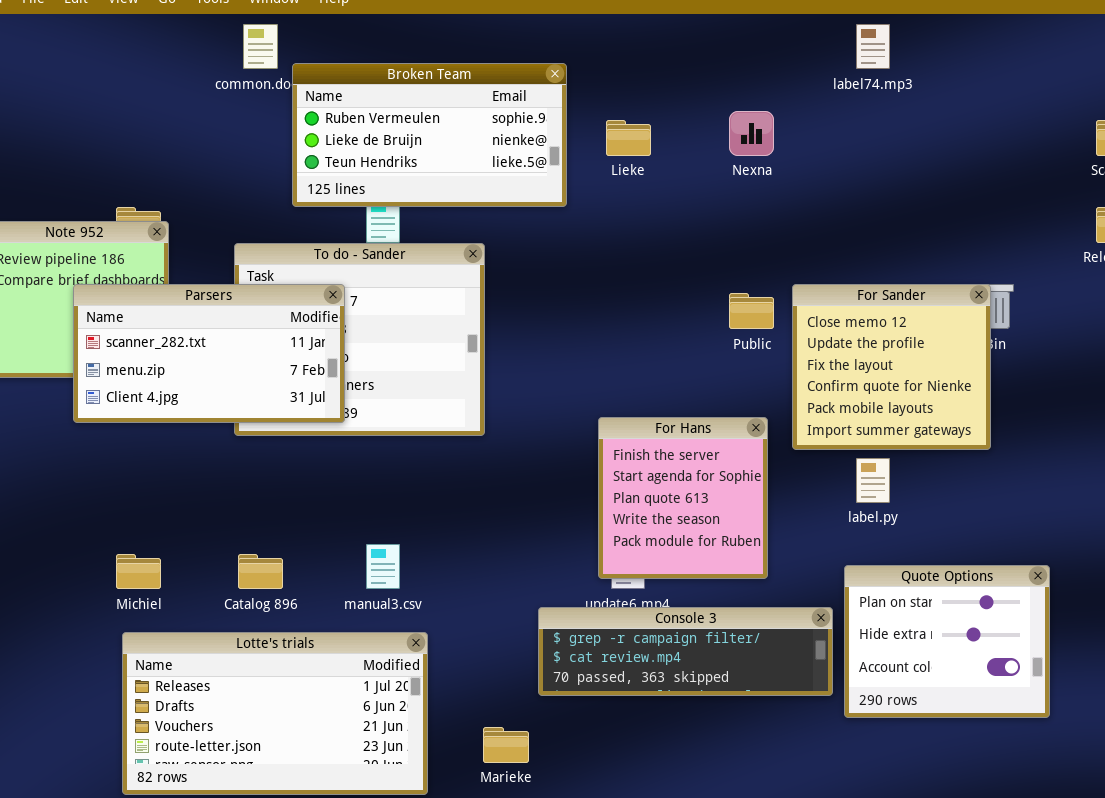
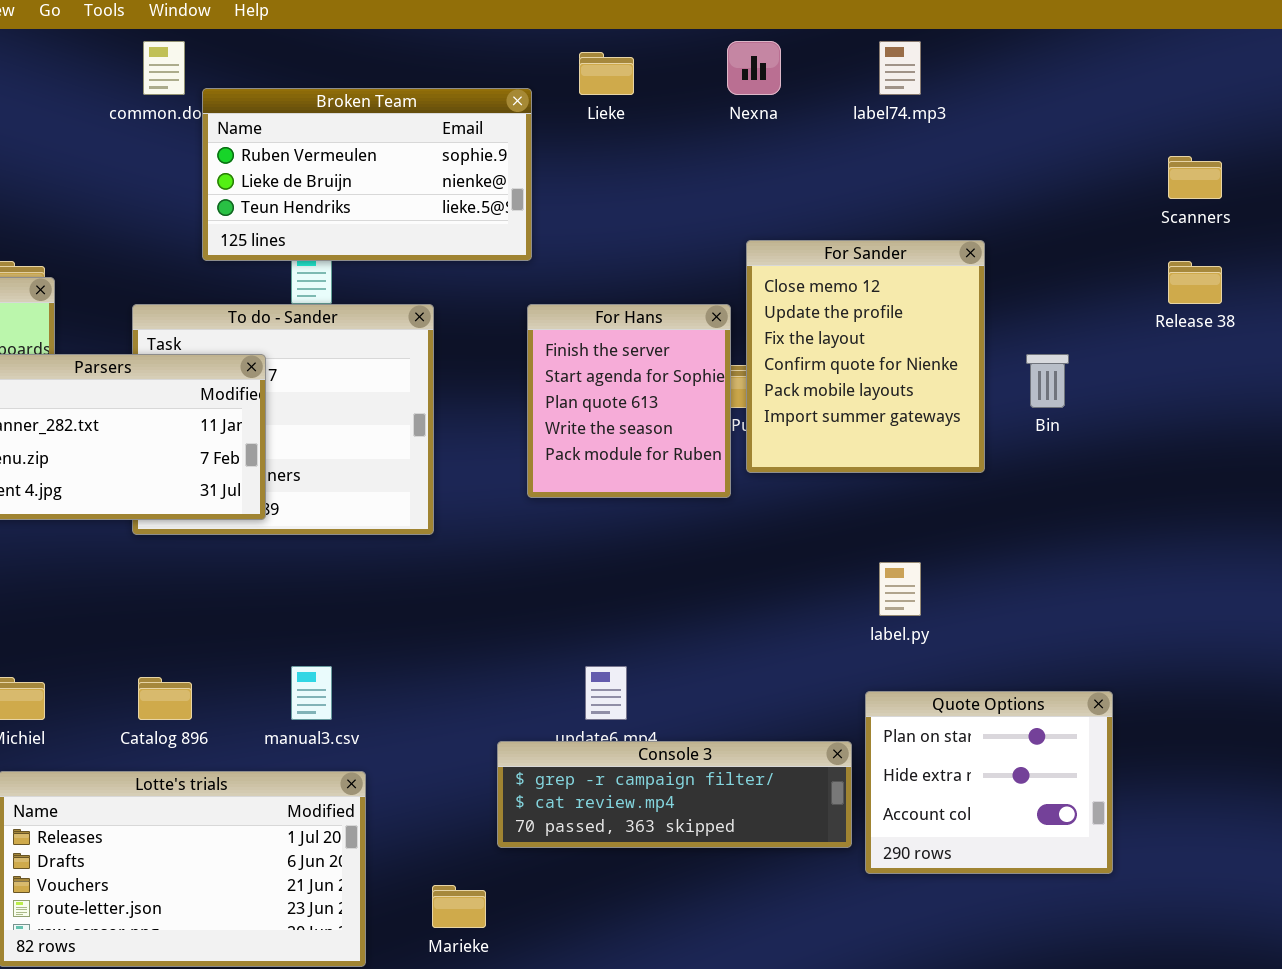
Nexna: [729,111,774,156] -> [727,41,781,95], moved
Lieke: [606,120,651,156] -> [579,52,634,95], moved
For Sander: [792,284,991,450] -> [746,240,985,473], moved, resized
For Hans: [598,417,768,579] -> [527,304,731,498], moved

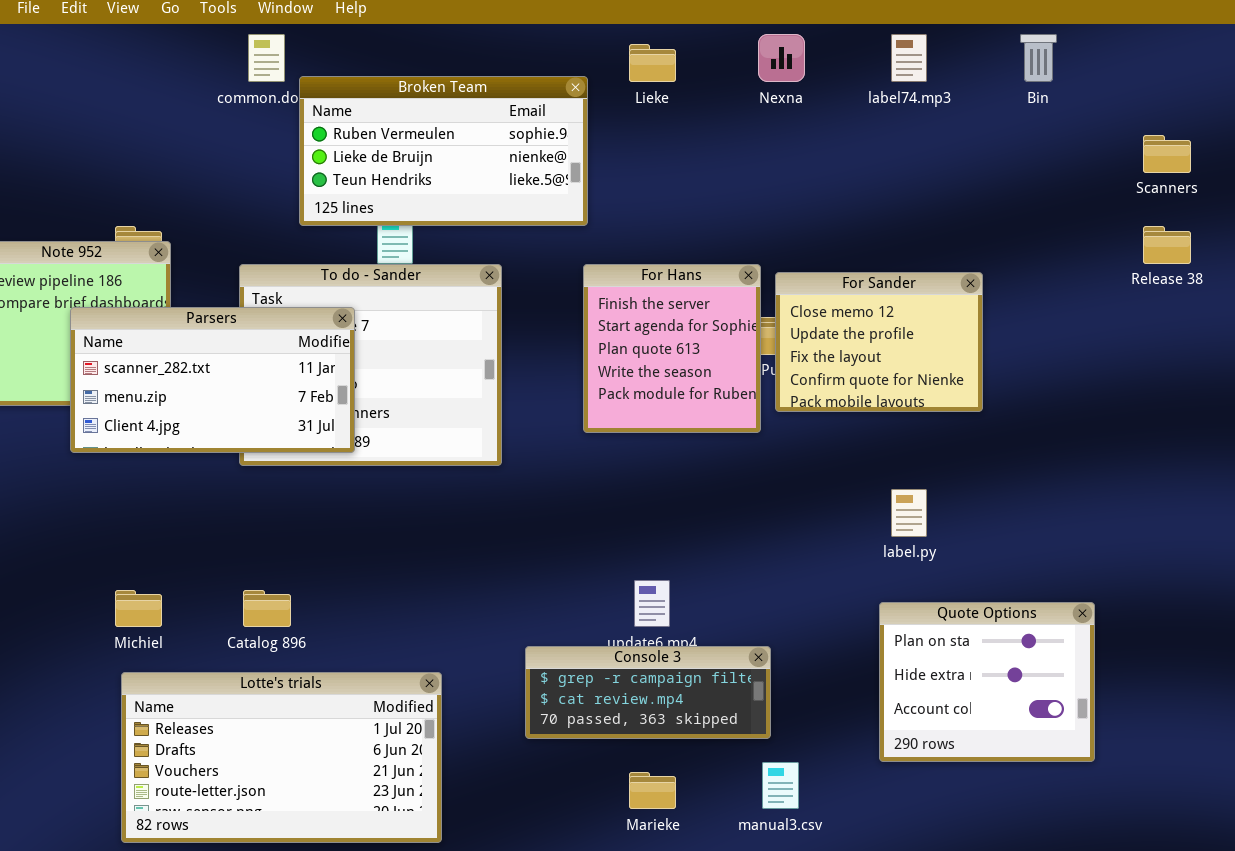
For Sander: [746,240,985,473] -> [775,272,983,412], resized
Bin: [1026,354,1069,408] -> [1020,34,1057,82], moved
manual3.csv: [291,666,332,720] -> [762,762,799,809], moved
Console 3: [497,741,852,848] -> [525,646,771,739], moved, resized
Marieke: [432,885,486,928] -> [629,772,676,809], moved

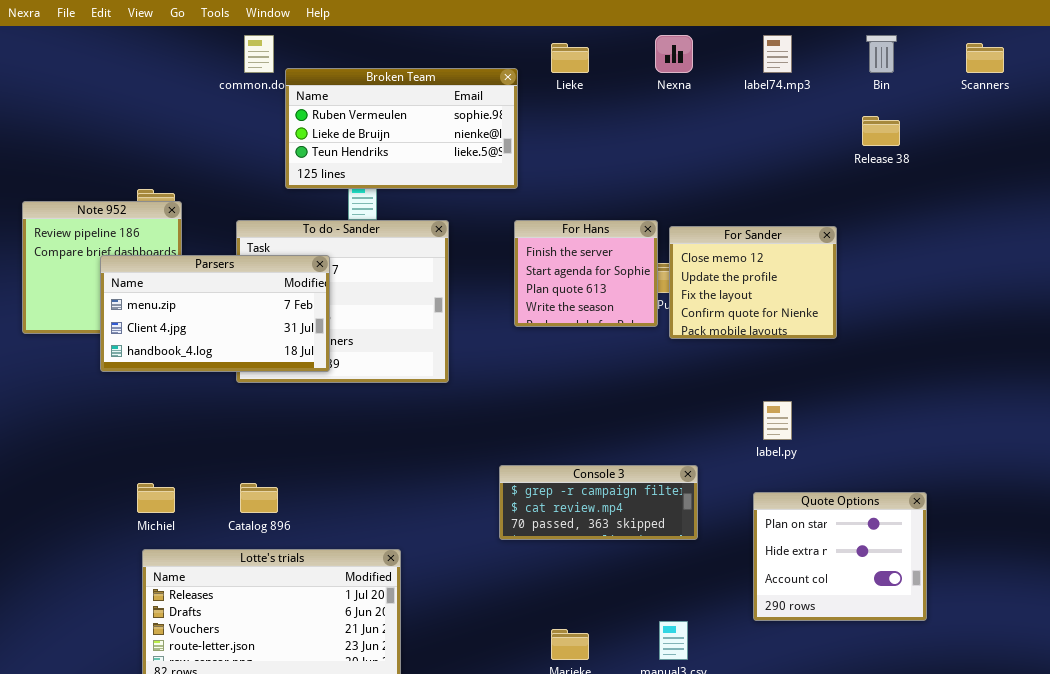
Scanners: [1143,135,1191,173] -> [966,43,1004,73], moved
Release 38: [1143,226,1191,264] -> [862,116,900,146], moved
For Hans: [583,264,761,433] -> [514,220,658,327], resized
Parsers: [70,307,355,453] -> [100,255,330,372], scrolled down 1 row
Console 3: [525,646,771,739] -> [499,465,698,540], moved

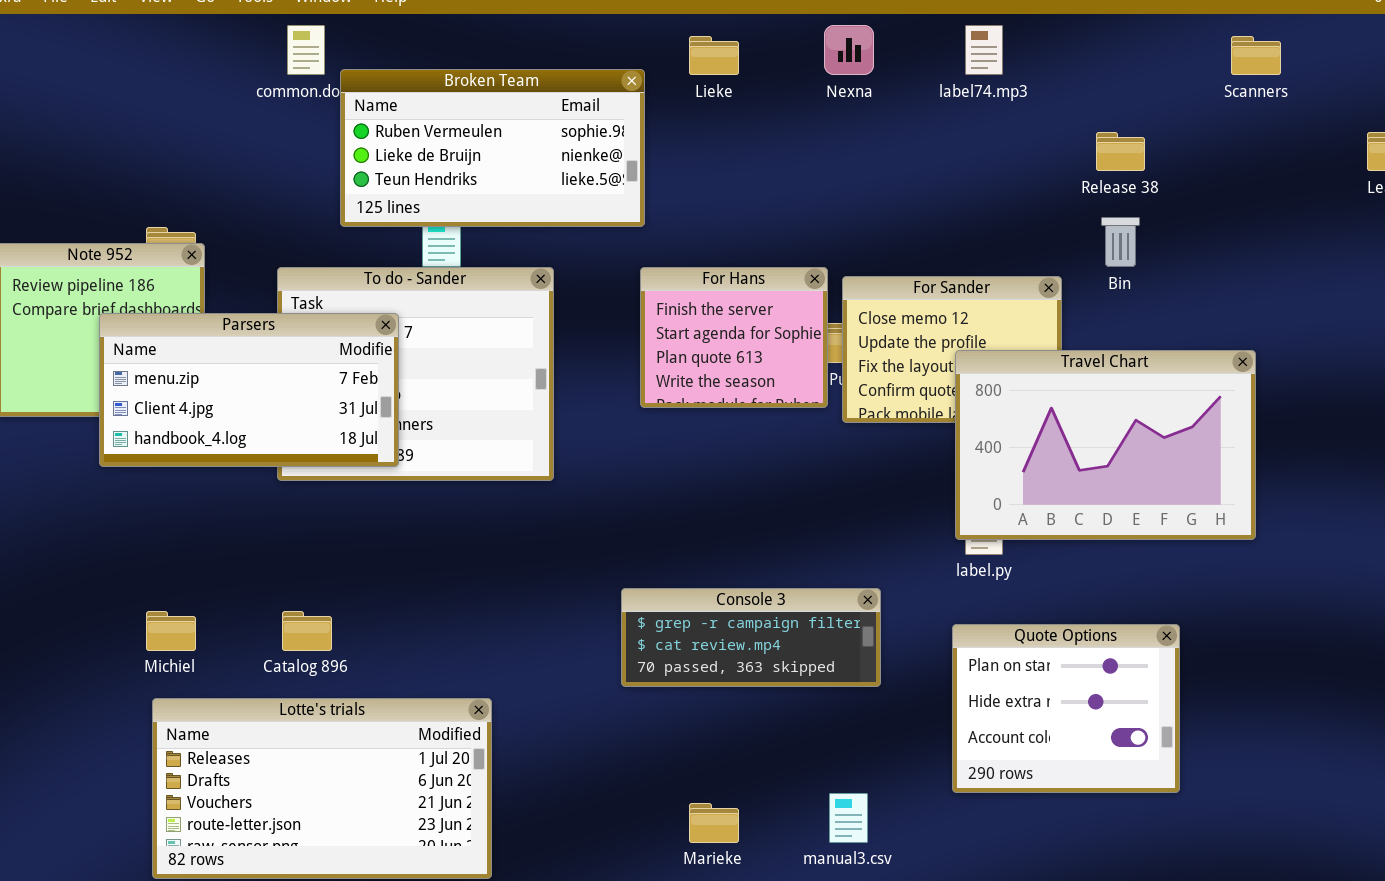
Bin: [866,35,897,73] -> [1101,217,1140,267], moved
Travel Chart: none -> [955,350,1256,540], opened

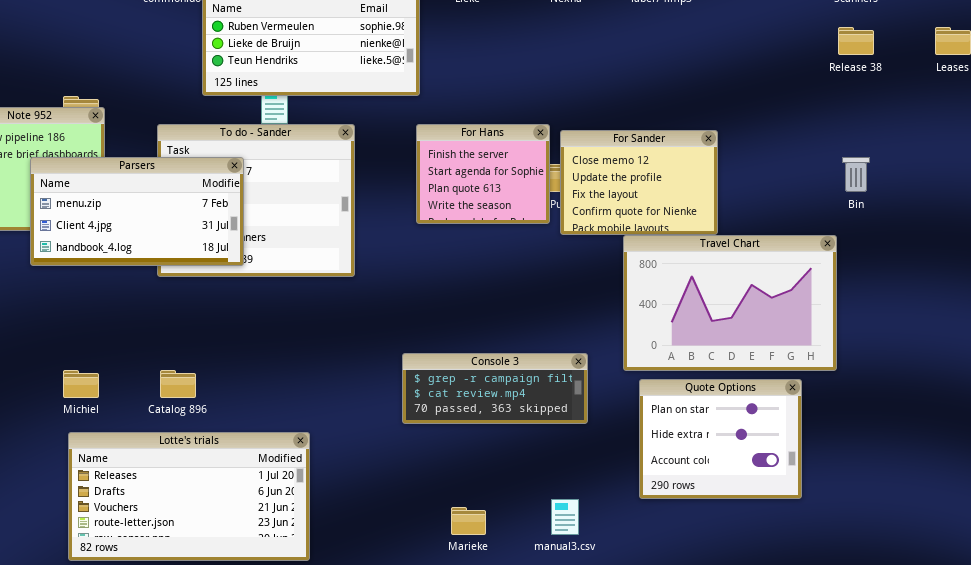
Release 38: [1096,132,1145,171] -> [838,27,874,55], moved
Bin: [1101,217,1140,267] -> [842,157,870,192], moved
Travel Chart: [955,350,1256,540] -> [623,235,837,371], moved

